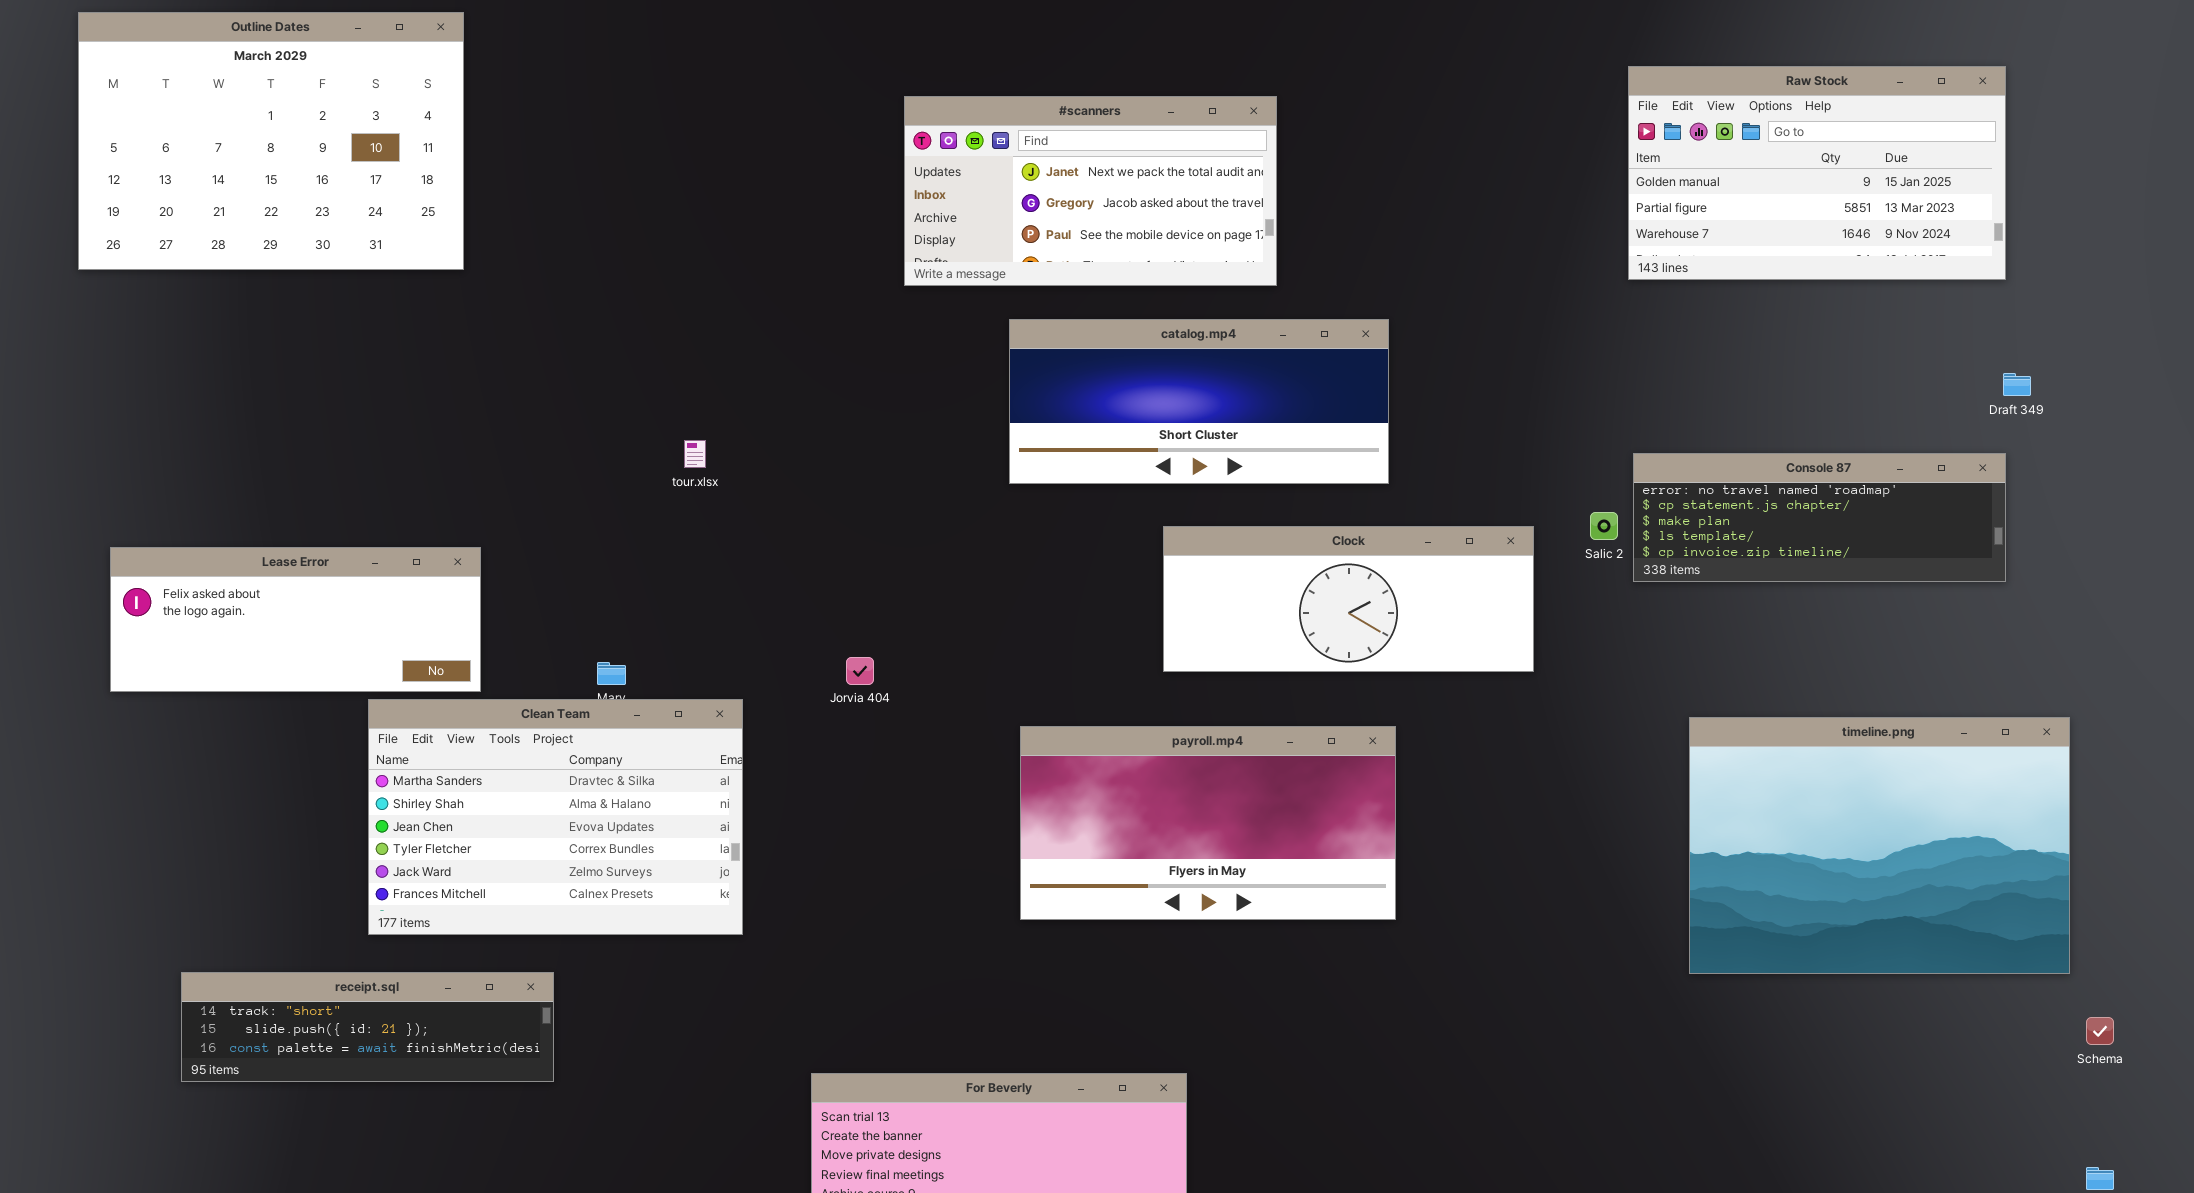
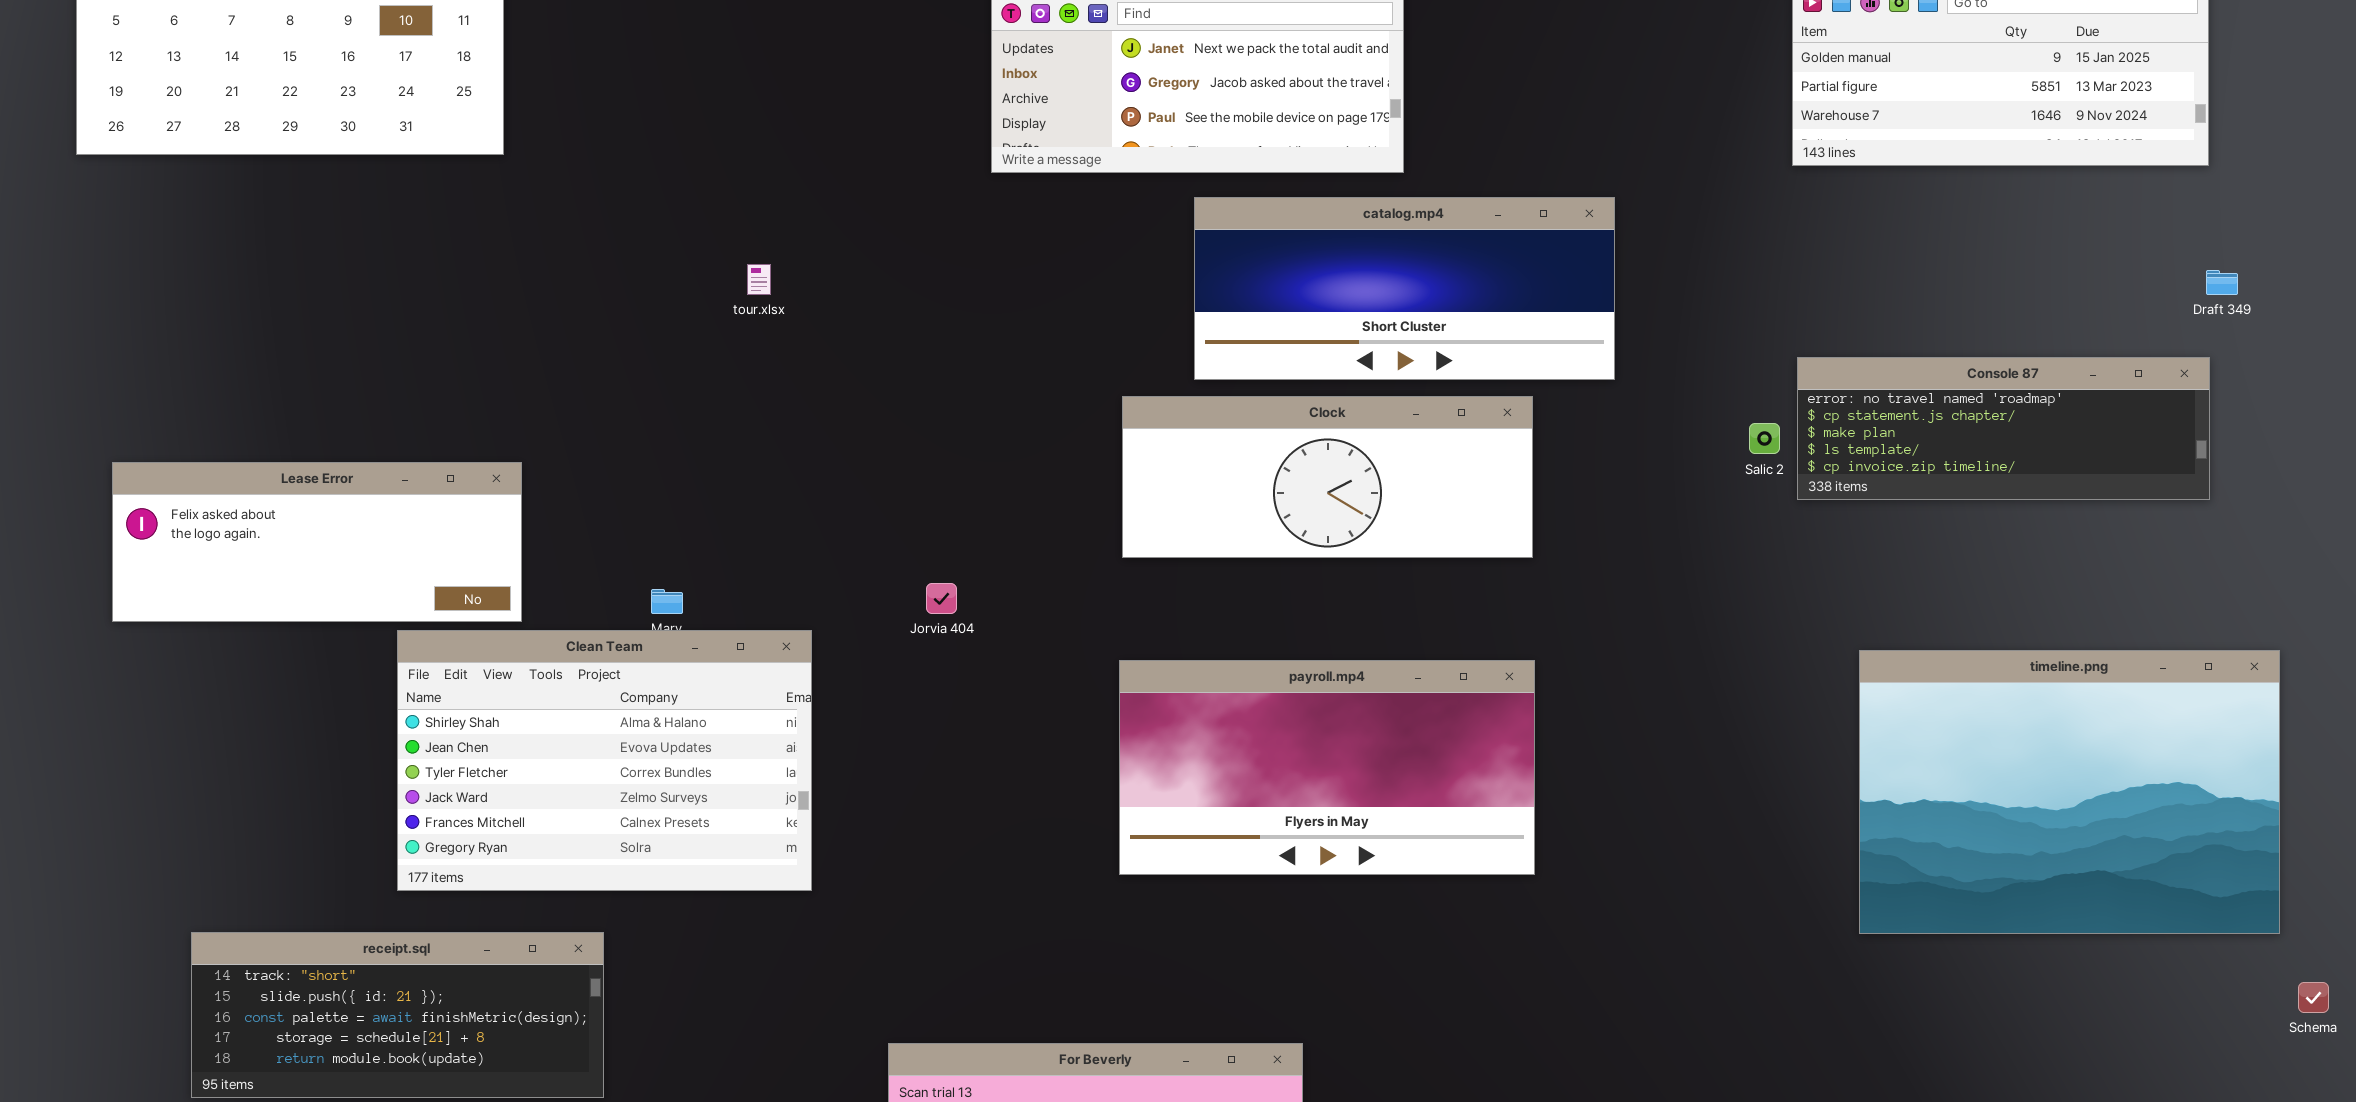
catalog.mp4: [1009,319,1389,484] -> [1194,197,1615,380], moved
tour.xlsx: [684,440,706,468] -> [747,264,771,295], moved
Clock: [1163,526,1534,672] -> [1122,396,1533,558], moved
Clean Team: [368,699,743,935] -> [397,630,812,891], scrolled down 1 row
receipt.sql: [181,972,554,1082] -> [191,932,604,1098], resized

